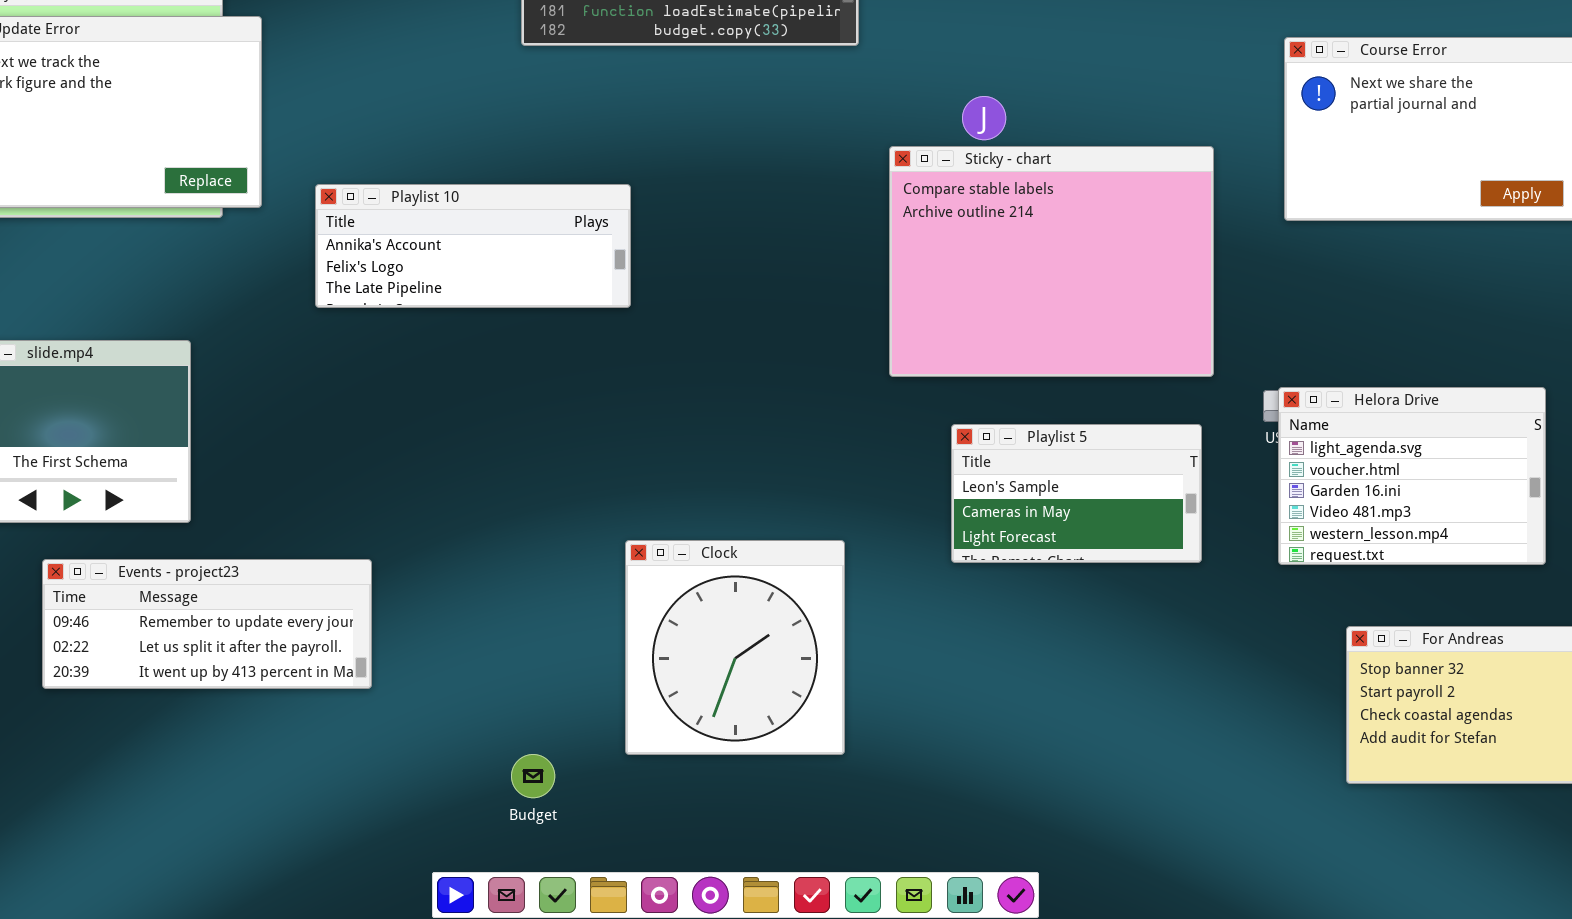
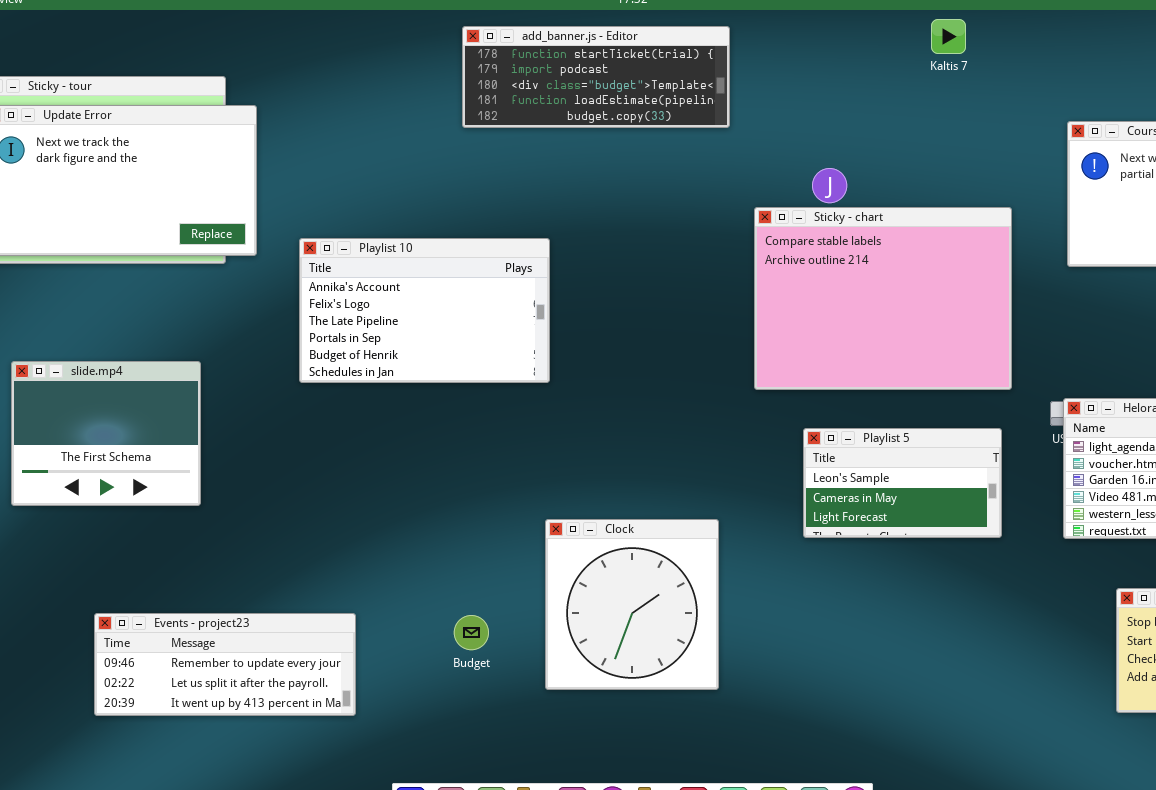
Playlist 10: [315,184,631,308] -> [299,238,550,383], resized
Events - project23: [42,559,372,689] -> [94,613,356,716], moved
Budget: [511,754,555,798] -> [454,615,489,650], moved

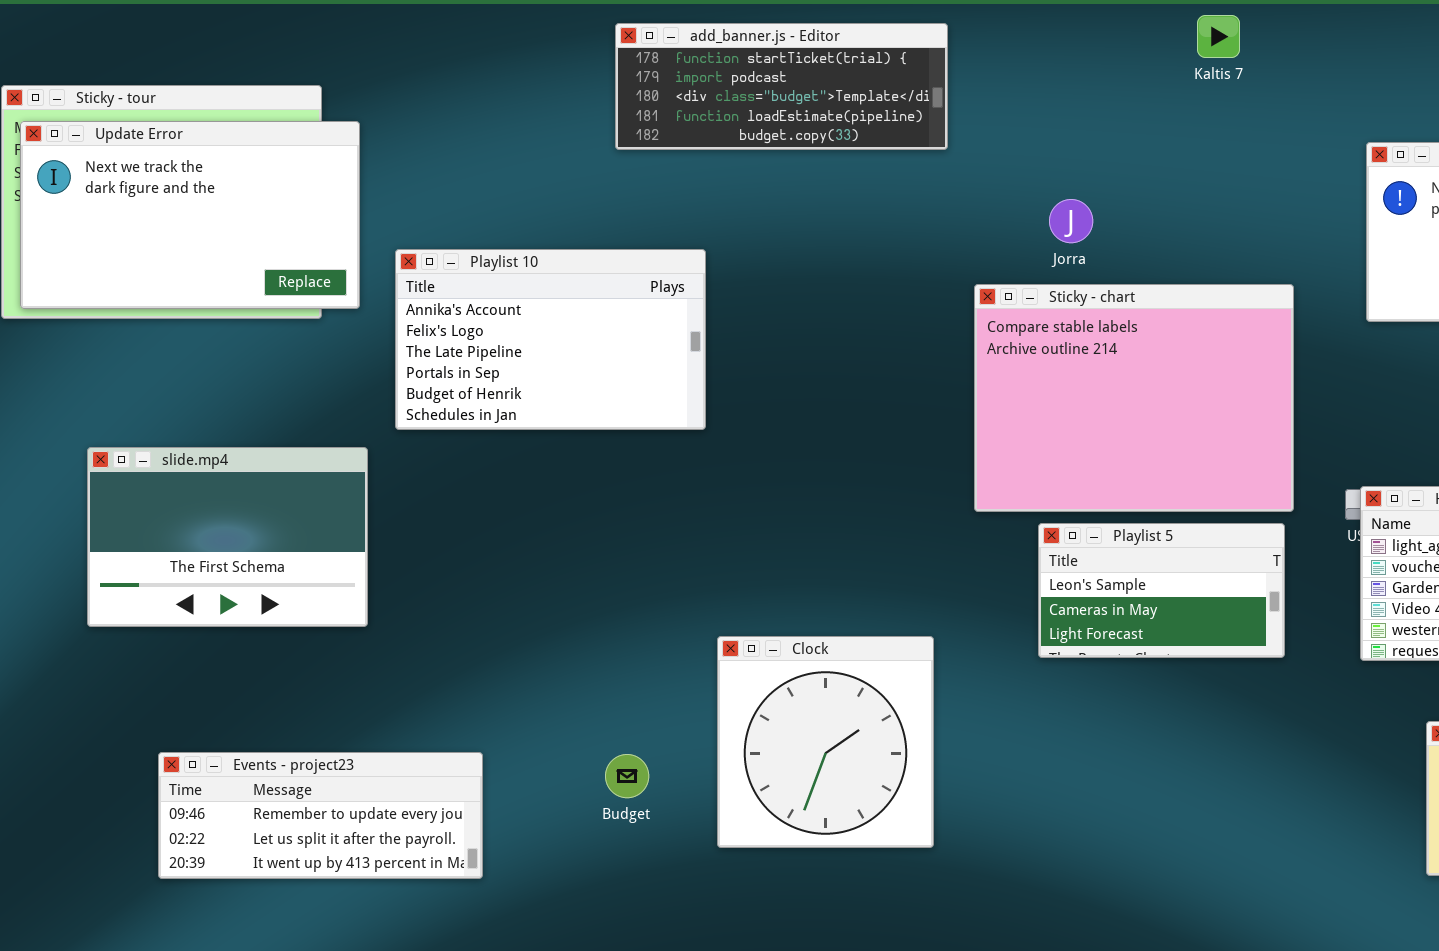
Sticky - chart: [754,207,1012,390] -> [974,284,1294,512], moved
Playlist 10: [299,238,550,383] -> [395,249,706,430], moved
slide.mp4: [11,361,201,506] -> [87,447,368,627], moved, resized

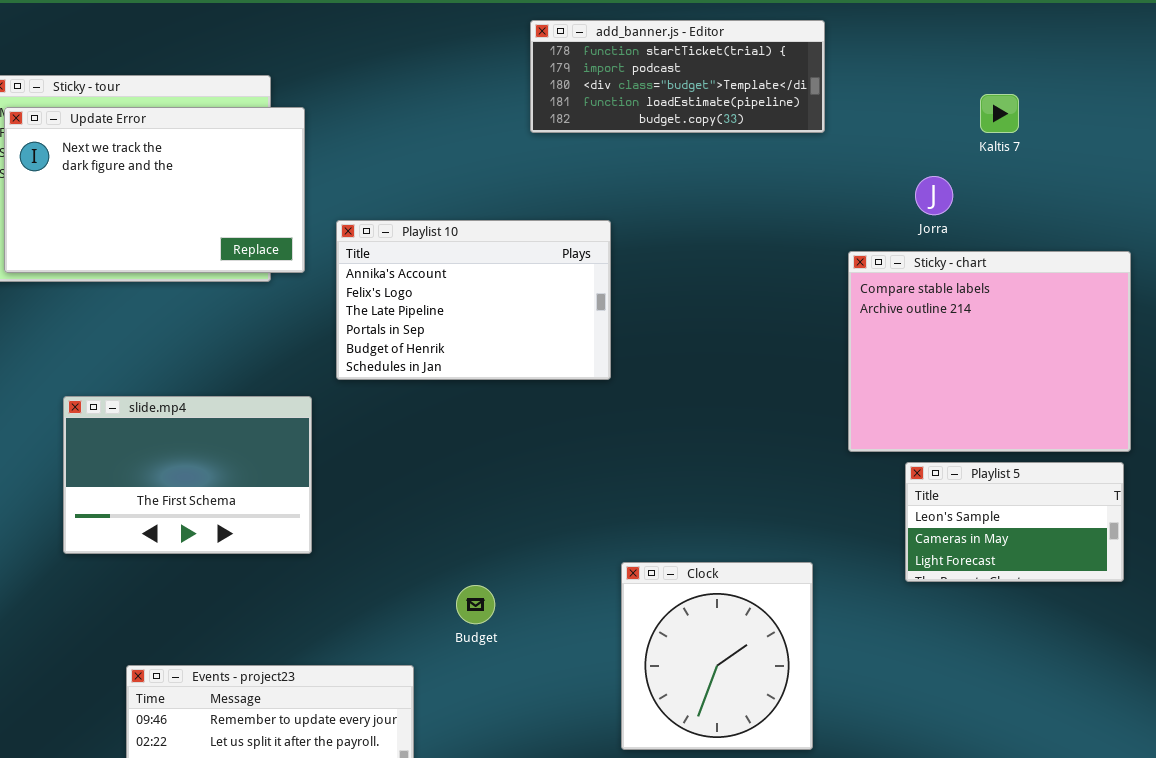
Kaltis 7: [1197,15,1240,58] -> [980,94,1019,133], moved
Budget: [605,754,649,798] -> [456,585,495,624], moved

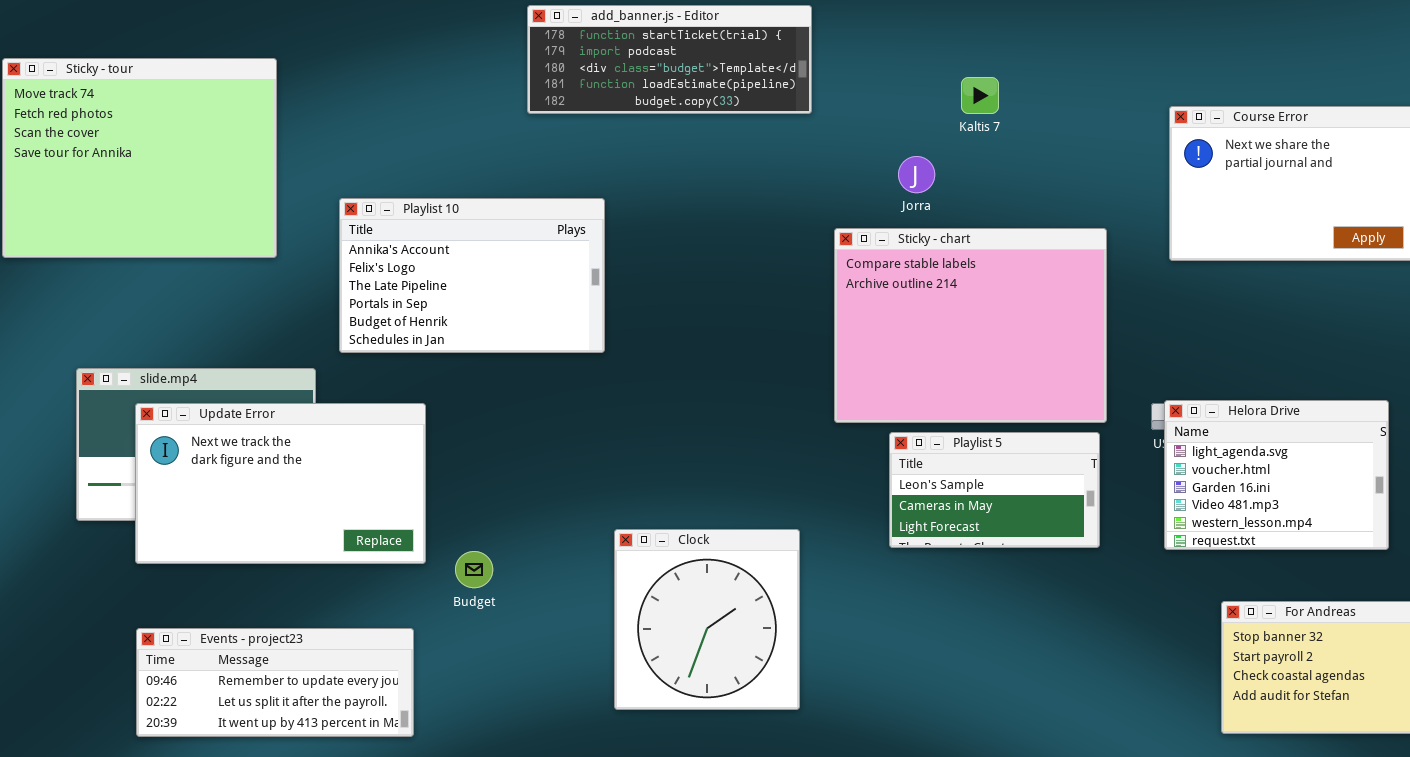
Update Error: [4,107,305,273] -> [135,403,426,564], moved

